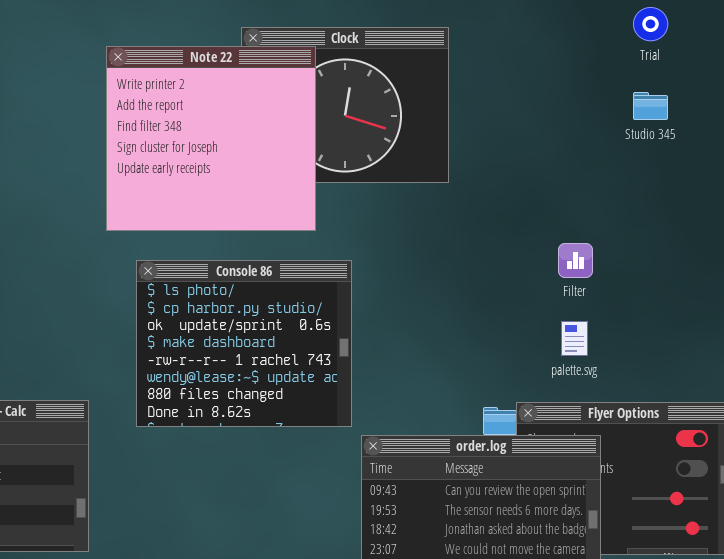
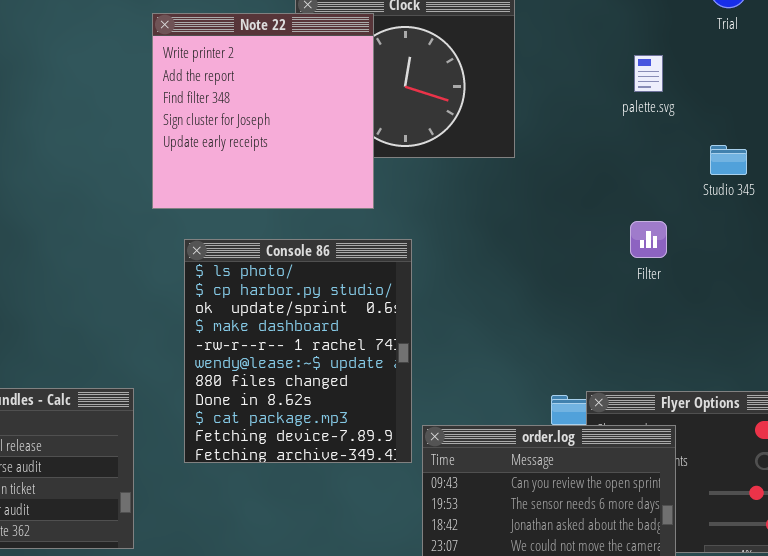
Studio 345: [633,92,668,120] -> [710,145,747,175], moved
Console 86: [136,260,352,427] -> [184,239,412,463], resized
palette.svg: [561,321,588,356] -> [634,55,663,92], moved

